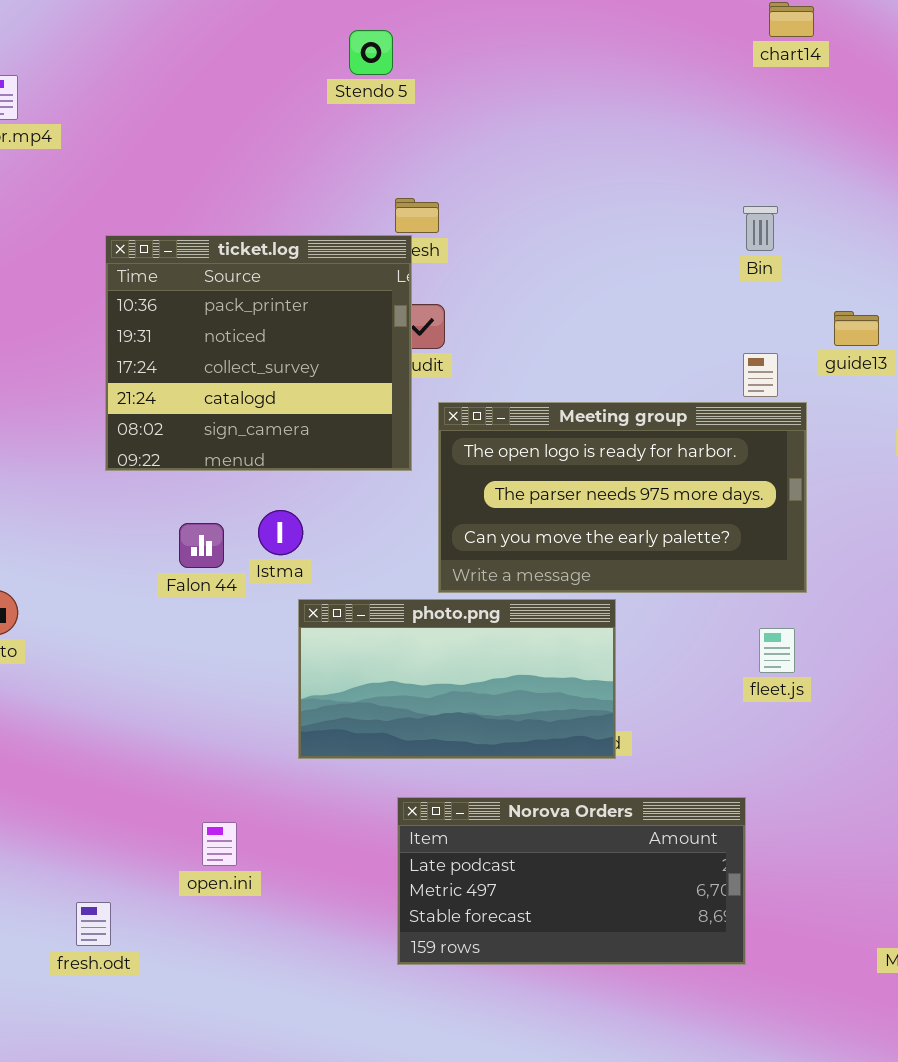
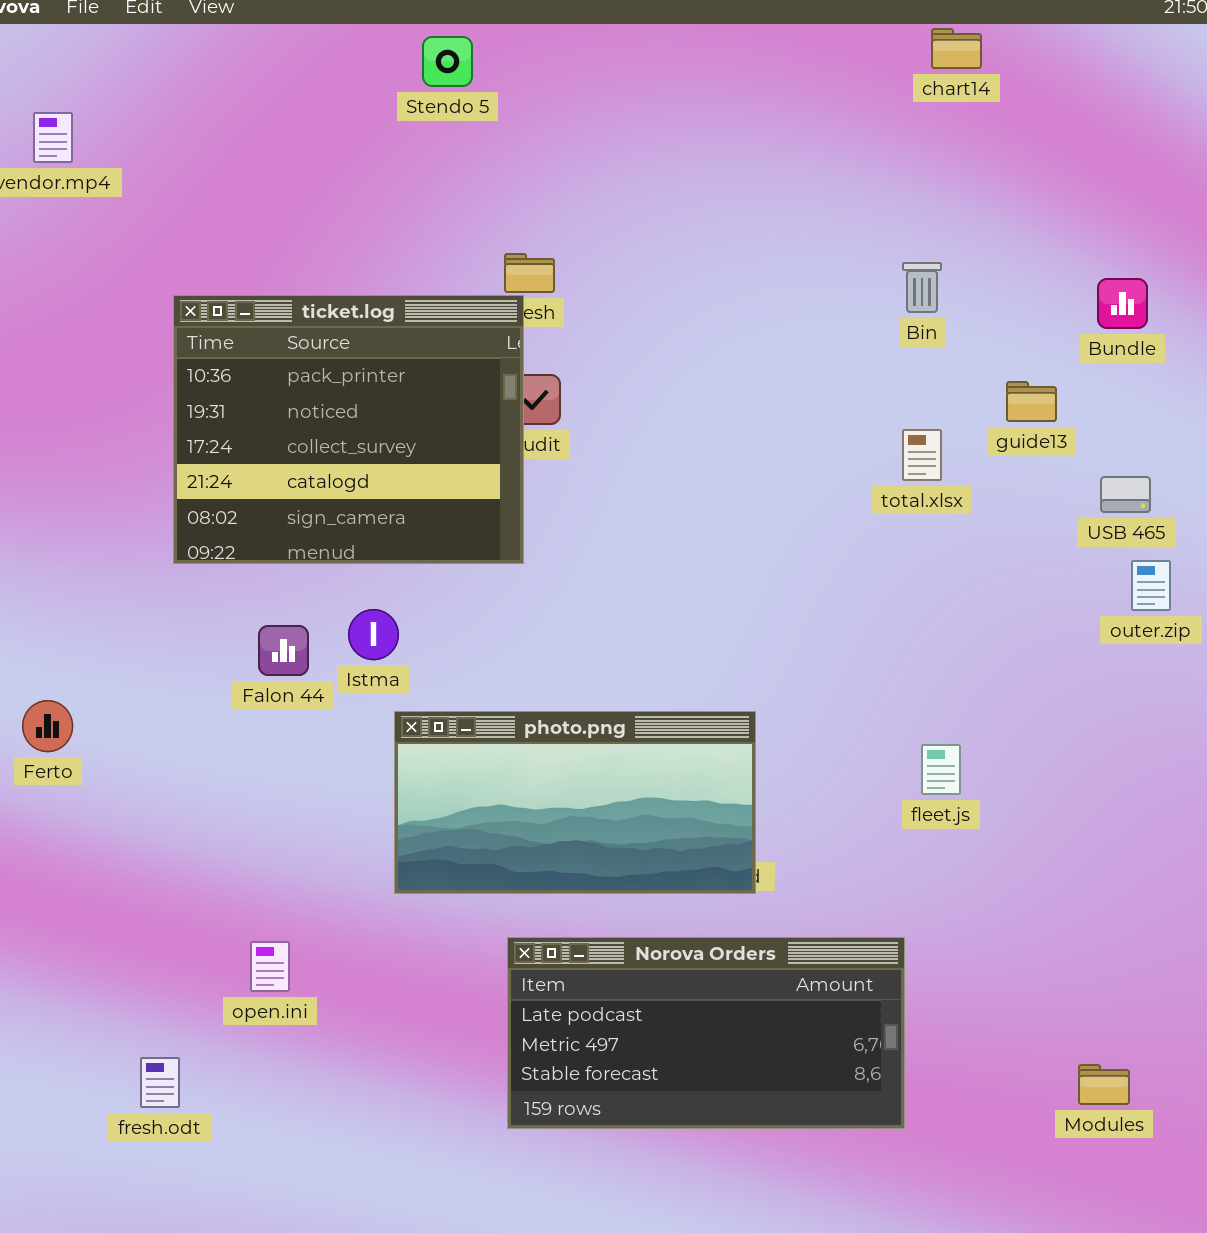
Stendo 5: [349,30,393,75] -> [422,36,473,87], moved
Meeting group: [438,402,807,593] -> none, closed
open.ini: [202,822,237,866] -> [250,941,290,992], moved

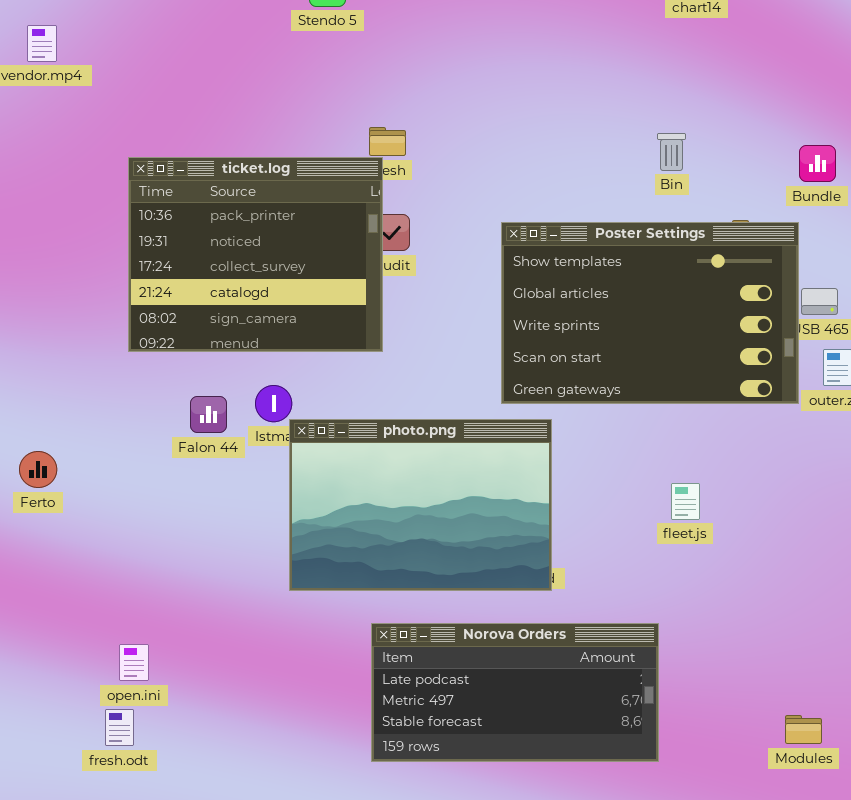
Poster Settings: none -> [501,222,799,404], opened
photo.png: [394,711,756,894] -> [289,419,552,591], resized
open.ini: [250,941,290,992] -> [119,644,149,681], moved

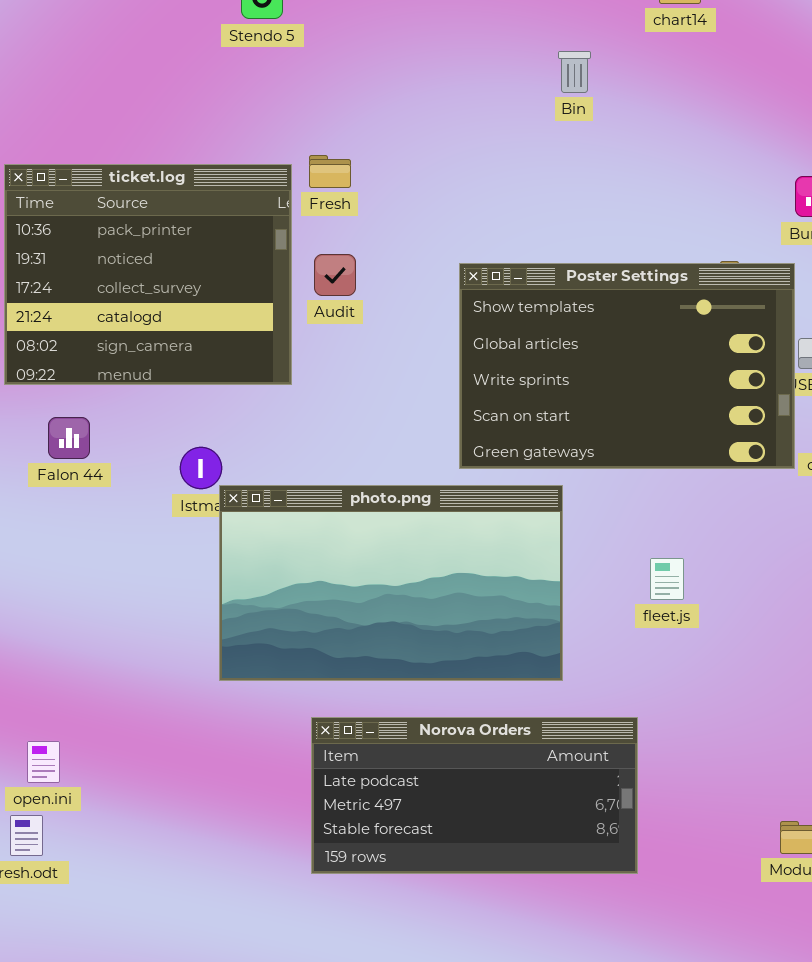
Bin: [657,133,686,171] -> [558,51,591,93], moved
ticket.log: [128,157,383,352] -> [4,164,292,385], moved
Falon 44: [190,396,227,433] -> [48,417,90,459], moved
photo.png: [289,419,552,591] -> [219,485,563,681], resized

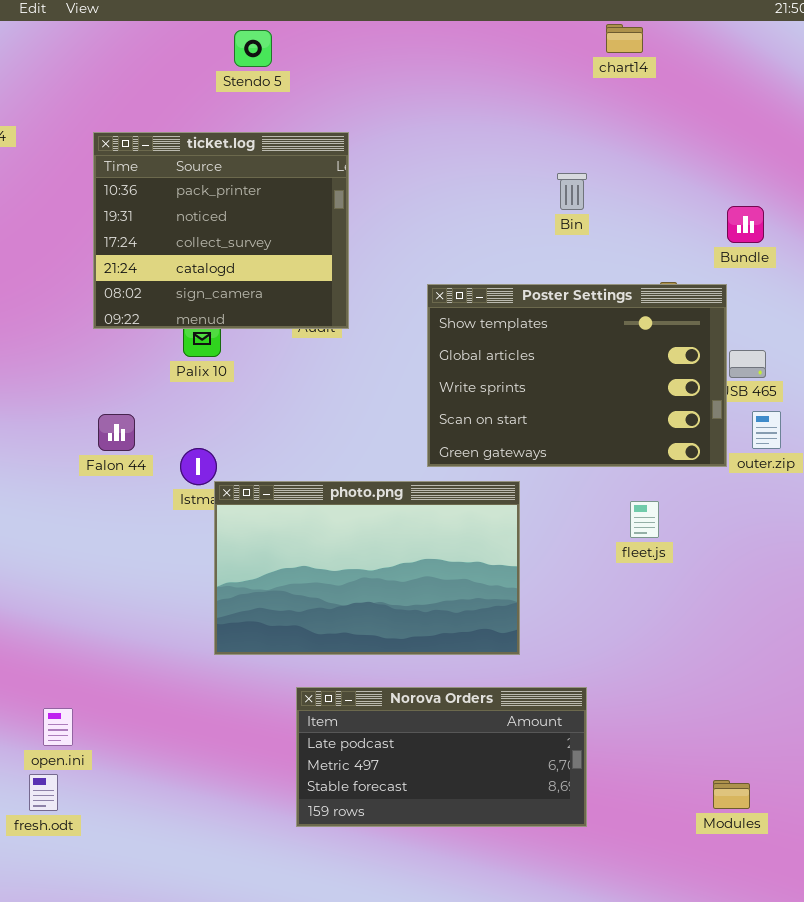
Bin: [558,51,591,93] -> [557,173,587,210], moved
ticket.log: [4,164,292,385] -> [93,132,349,329], moved
Falon 44: [48,417,90,459] -> [98,414,135,451], moved
fleet.js: [650,558,684,600] -> [630,501,659,538], moved

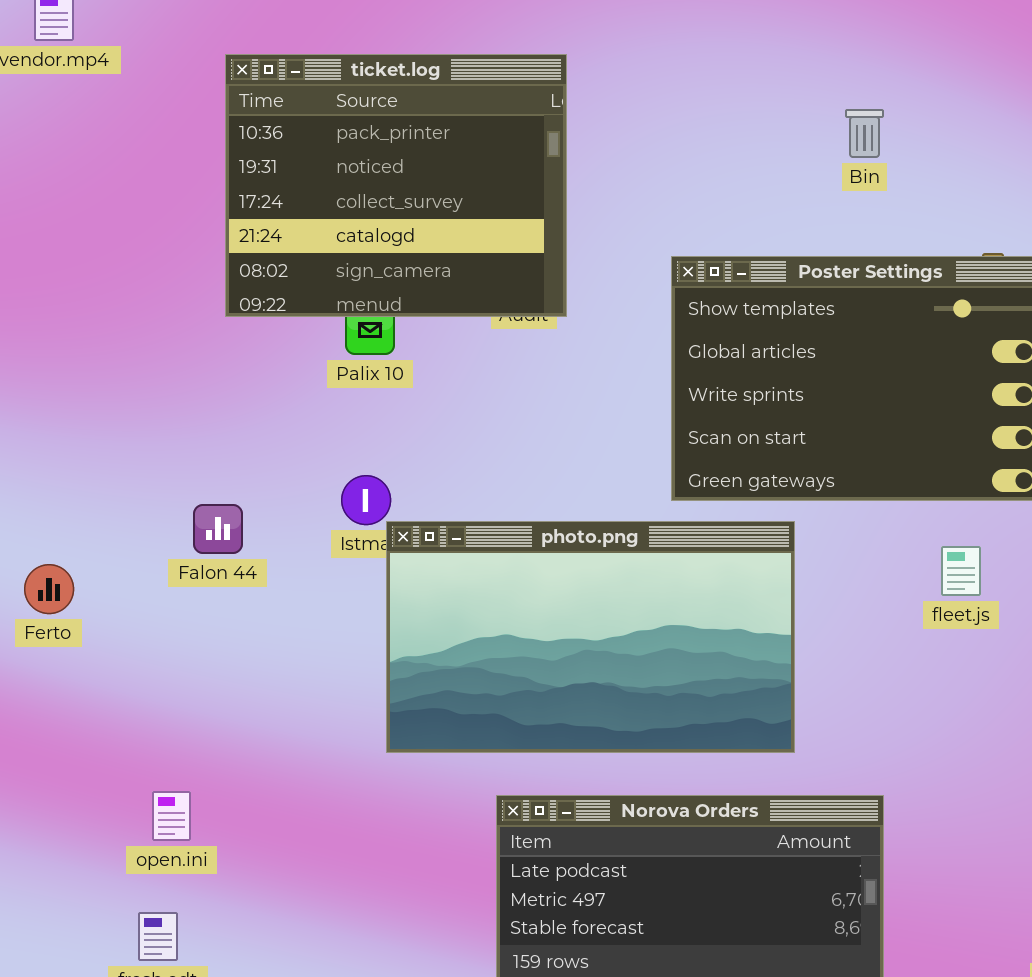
Falon 44: [98,414,135,451] -> [193,504,243,554], moved
open.ini: [43,708,73,746] -> [152,791,191,841], moved

